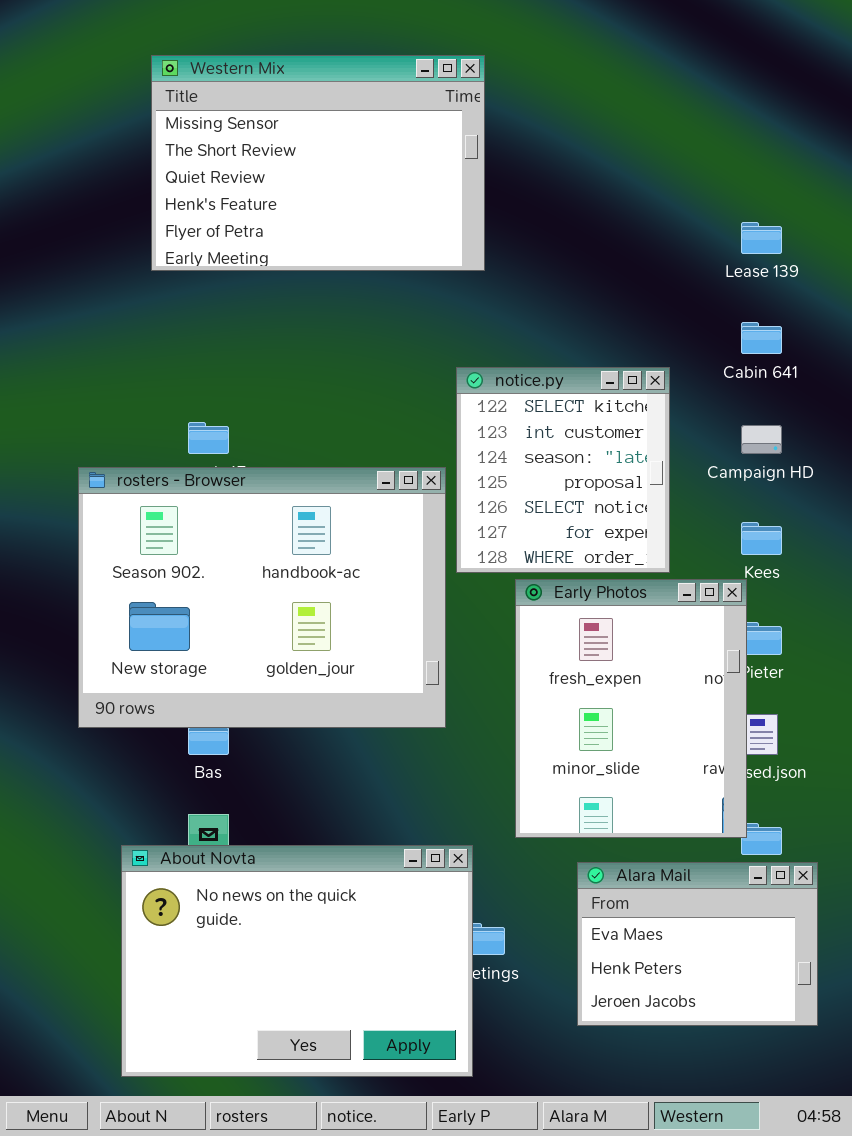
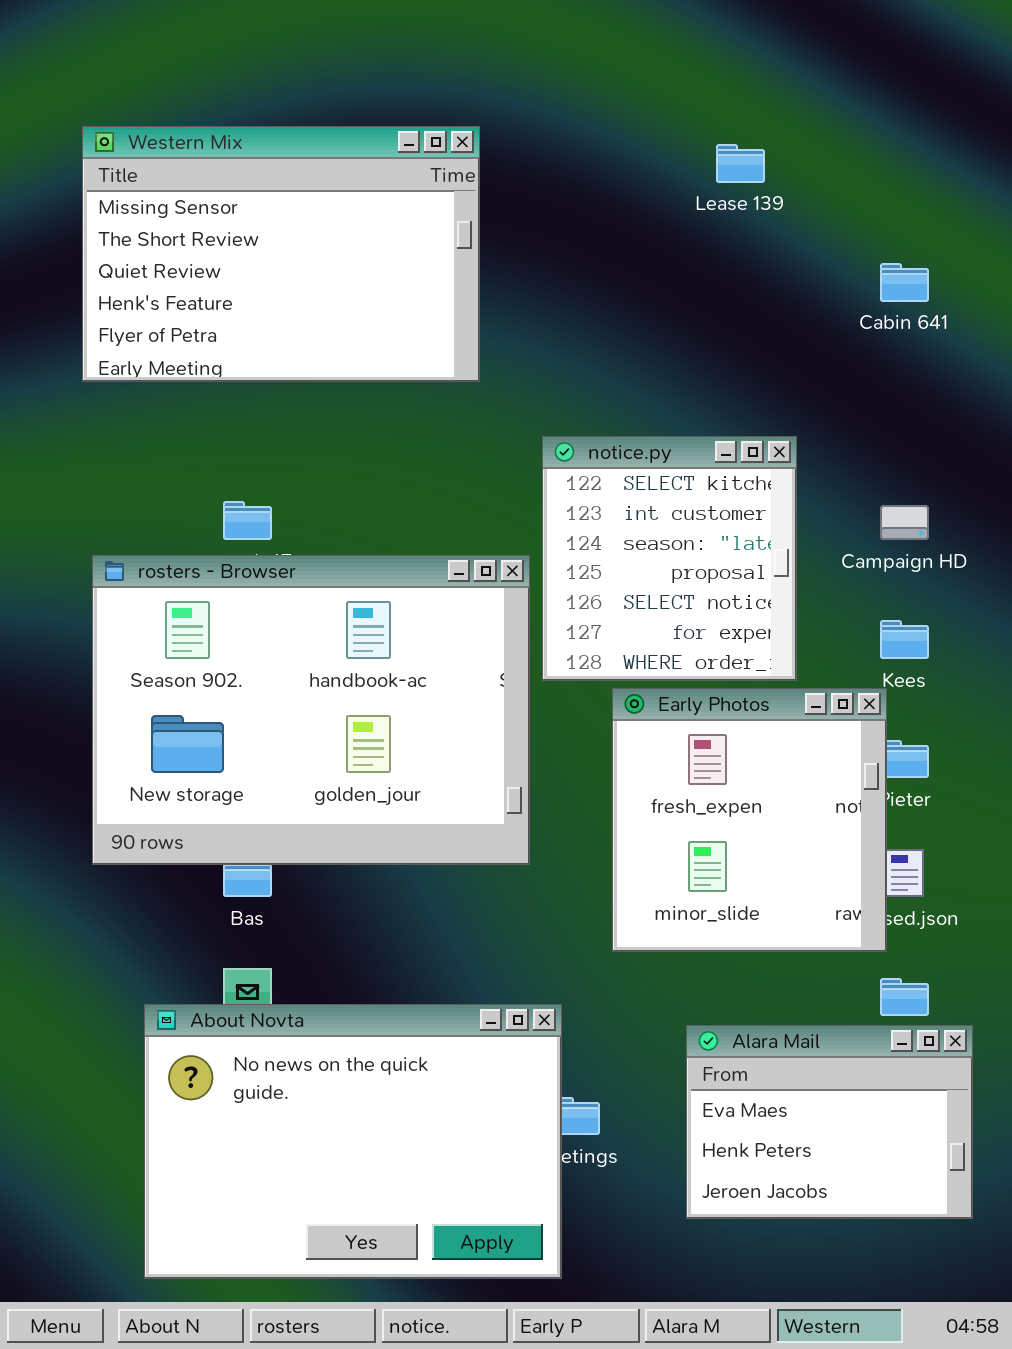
Western Mix: [151,55,485,271] -> [82,126,480,382], moved
Lease 139: [741,222,782,254] -> [716,144,765,183], moved
Cabin 641: [741,322,782,354] -> [880,263,929,302], moved
Early Photos: [515,579,747,838] -> [612,688,887,952], resized

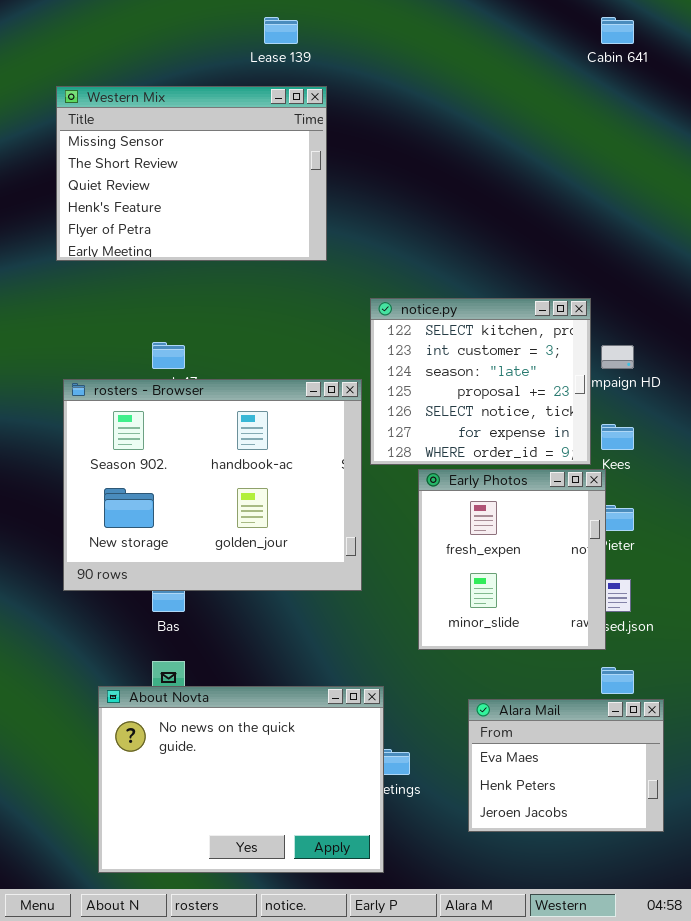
Lease 139: [716,144,765,183] -> [264,17,298,44], moved
Cabin 641: [880,263,929,302] -> [601,17,634,44], moved
notice.py: [542,436,797,681] -> [370,298,591,465], resized

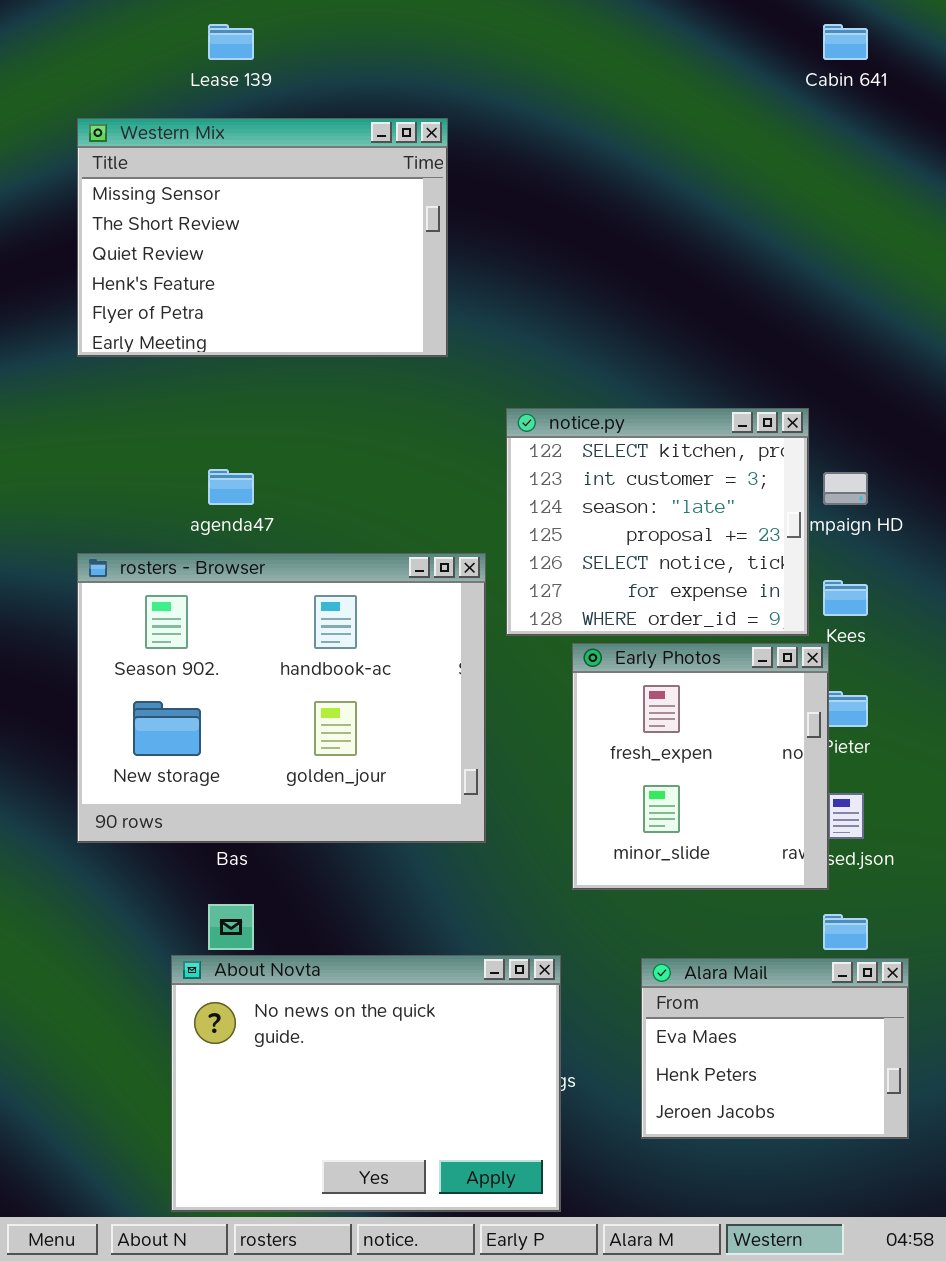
Lease 139: [264,17,298,44] -> [208,24,254,60], moved
rosters - Browser: [63,379,362,591] -> [77,553,486,843], moved
About Novta: [98,686,384,873] -> [171,955,561,1212], moved

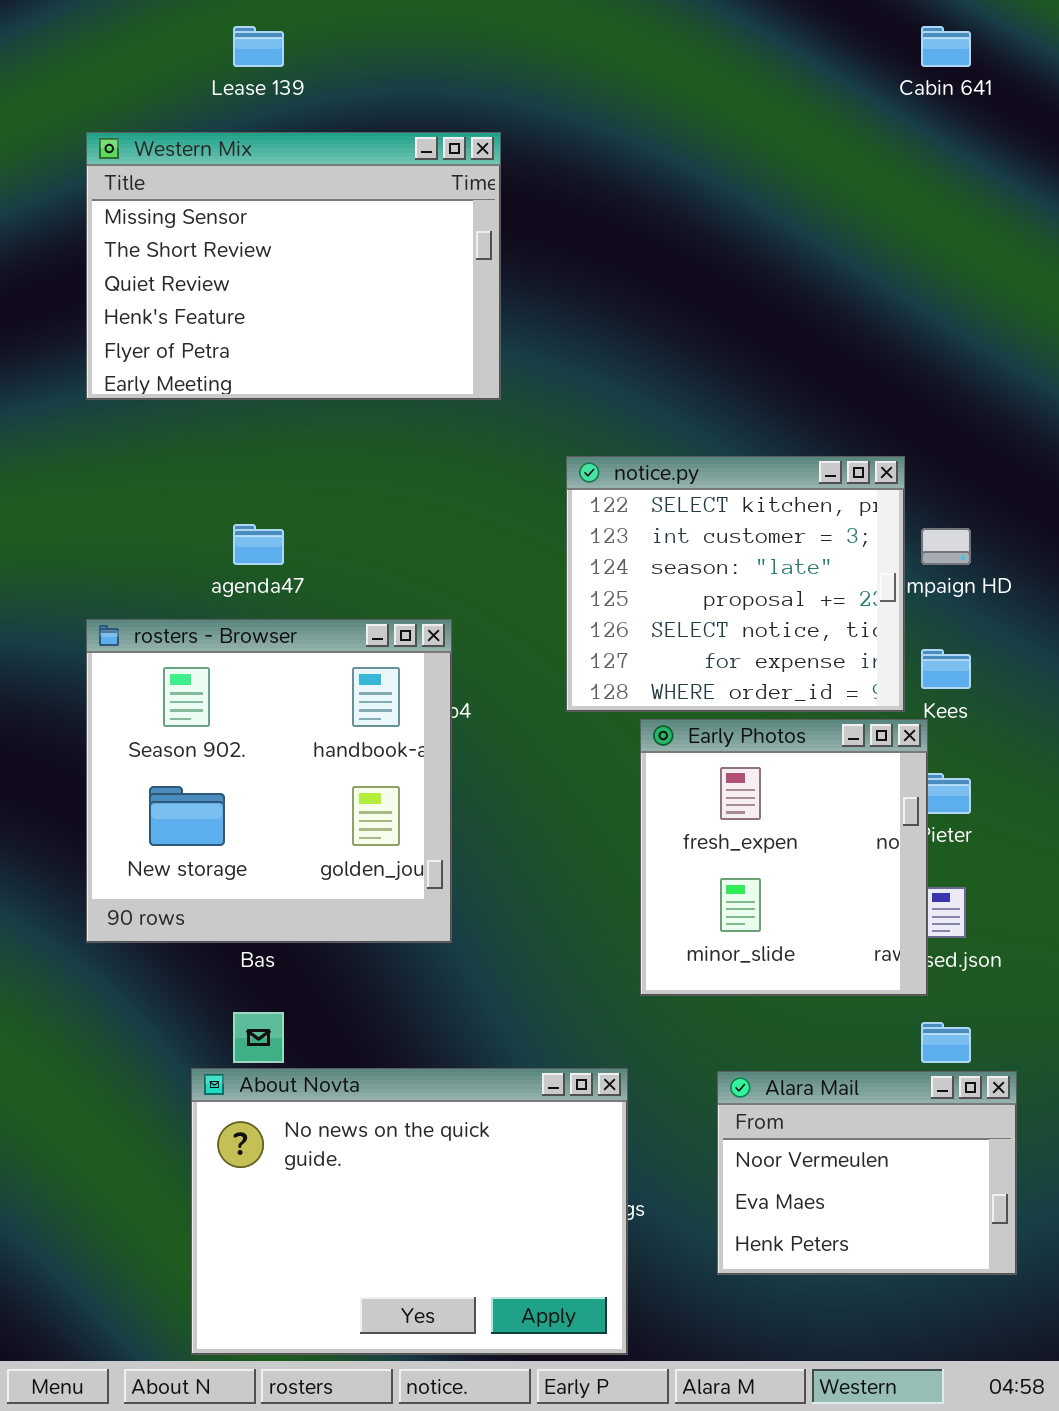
rosters - Browser: [77,553,486,843] -> [86,619,452,943], resized
Alara Mail: [641,958,909,1139] -> [717,1071,1017,1275], scrolled up 1 row

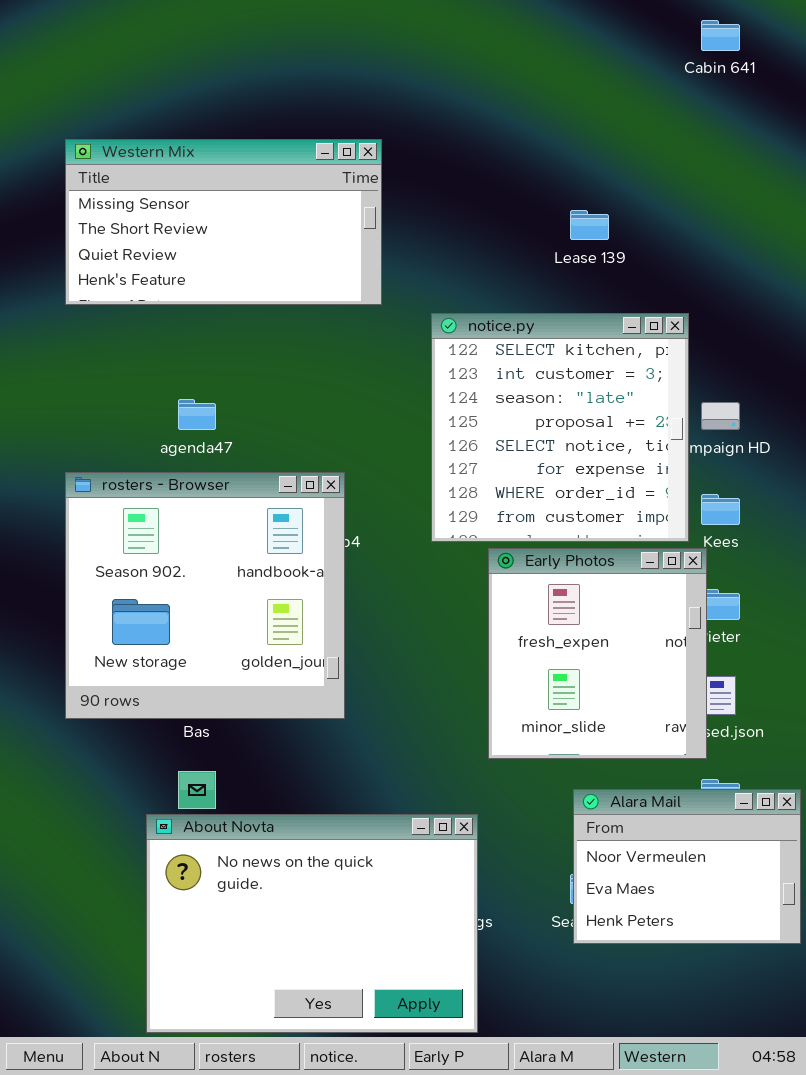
Lease 139: [233,26,284,67] -> [570,210,609,240], moved
Western Mix: [86,132,501,400] -> [65,139,382,305], resized
notice.py: [566,456,905,712] -> [431,313,689,542], resized
Alara Mail: [717,1071,1017,1275] -> [573,789,801,944], moved

